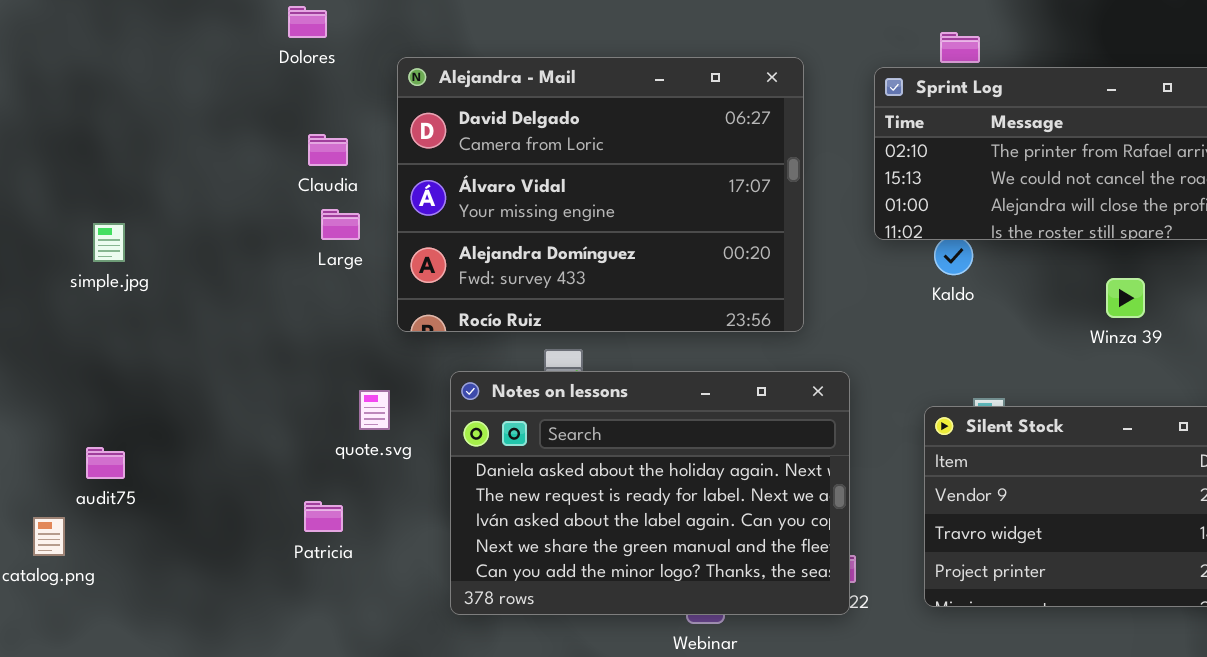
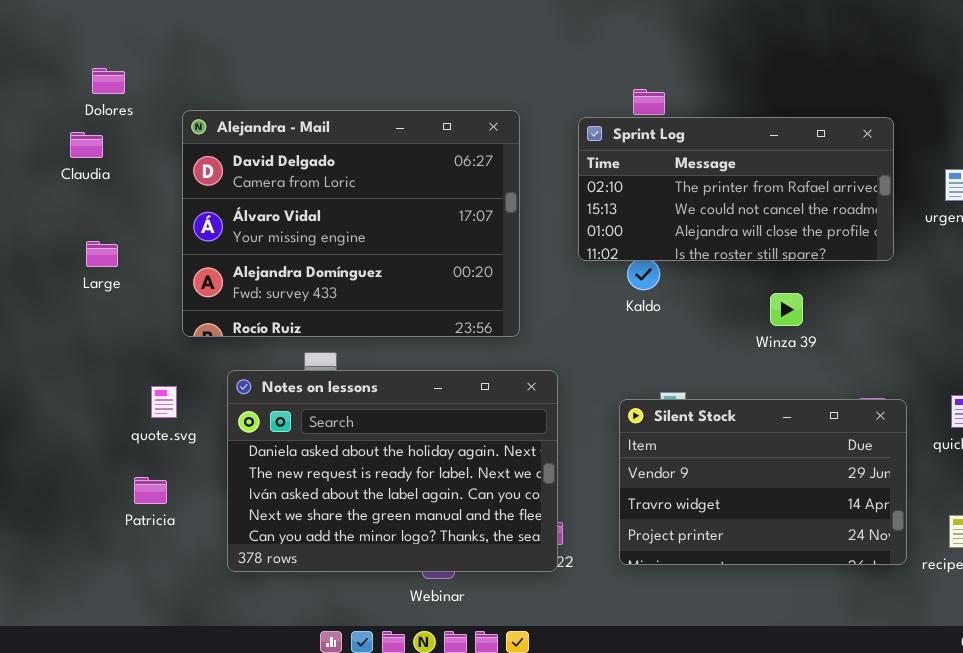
Claudia: [308,134,348,166] -> [70,132,103,158], moved
Large: [321,209,360,240] -> [86,241,118,267], moved
Patricia: [304,501,343,532] -> [134,477,167,504], moved

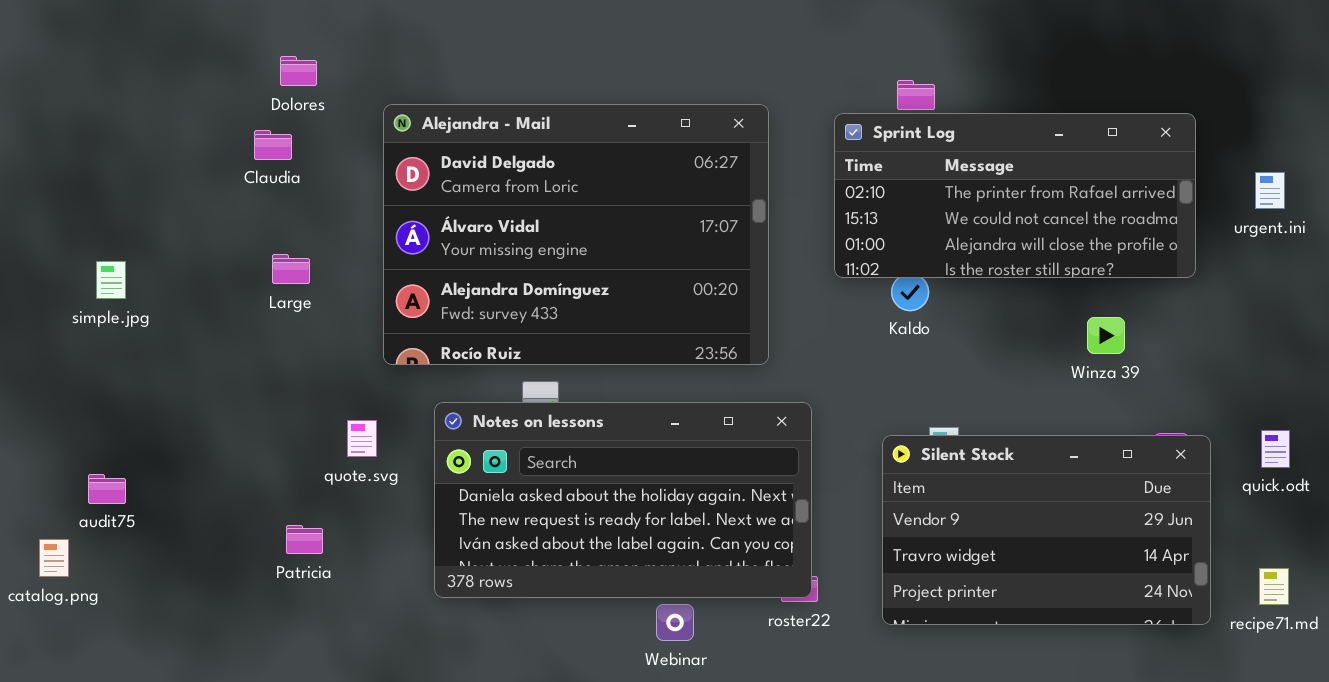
Winza 39: [770,293,803,326] -> [1087,317,1125,354], moved
Notes on lessons: [227,370,558,572] -> [434,402,812,598], resized
Patricia: [134,477,167,504] -> [286,525,323,554], moved

